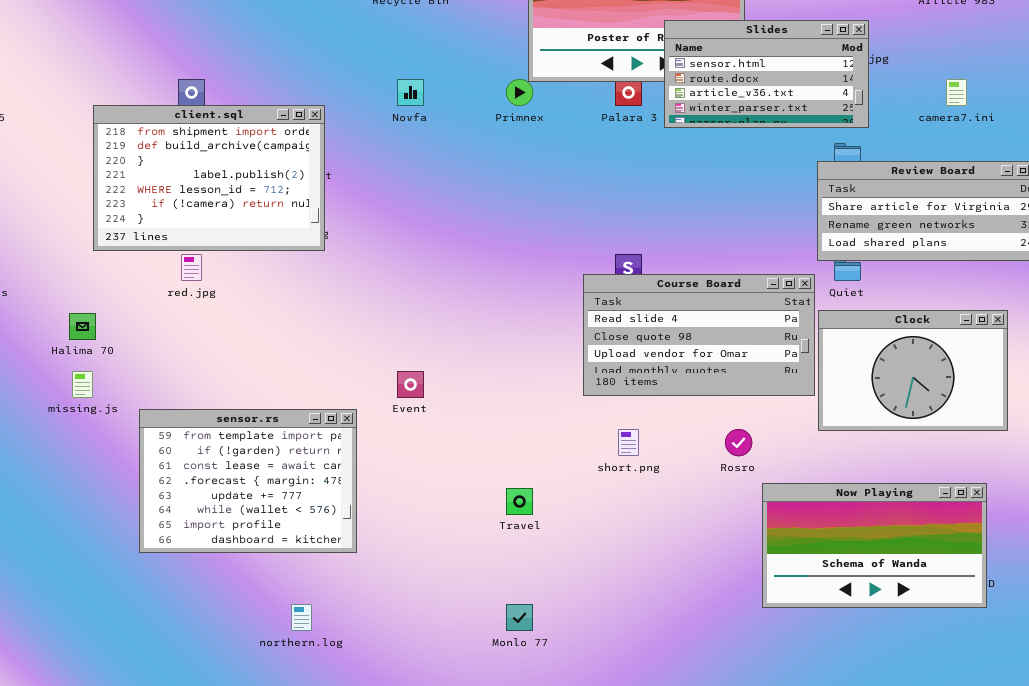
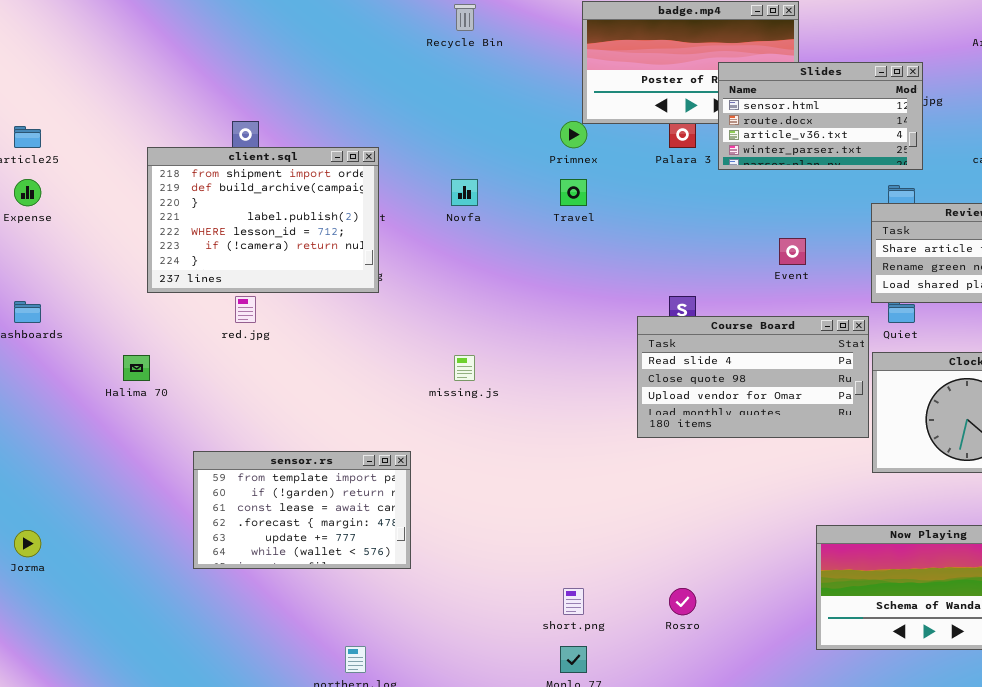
Novfa: [397,79,424,106] -> [451,179,478,206], moved
missing.js: [72,371,93,398] -> [454,355,475,381], moved
Event: [397,371,424,398] -> [779,238,806,265], moved
sensor.rs: [139,409,357,553] -> [193,451,411,569], resized
short.png: [618,429,639,456] -> [563,588,584,615], moved
Rosro: [725,429,752,456] -> [669,588,696,615], moved
Travel: [506,488,533,515] -> [560,179,587,206], moved

